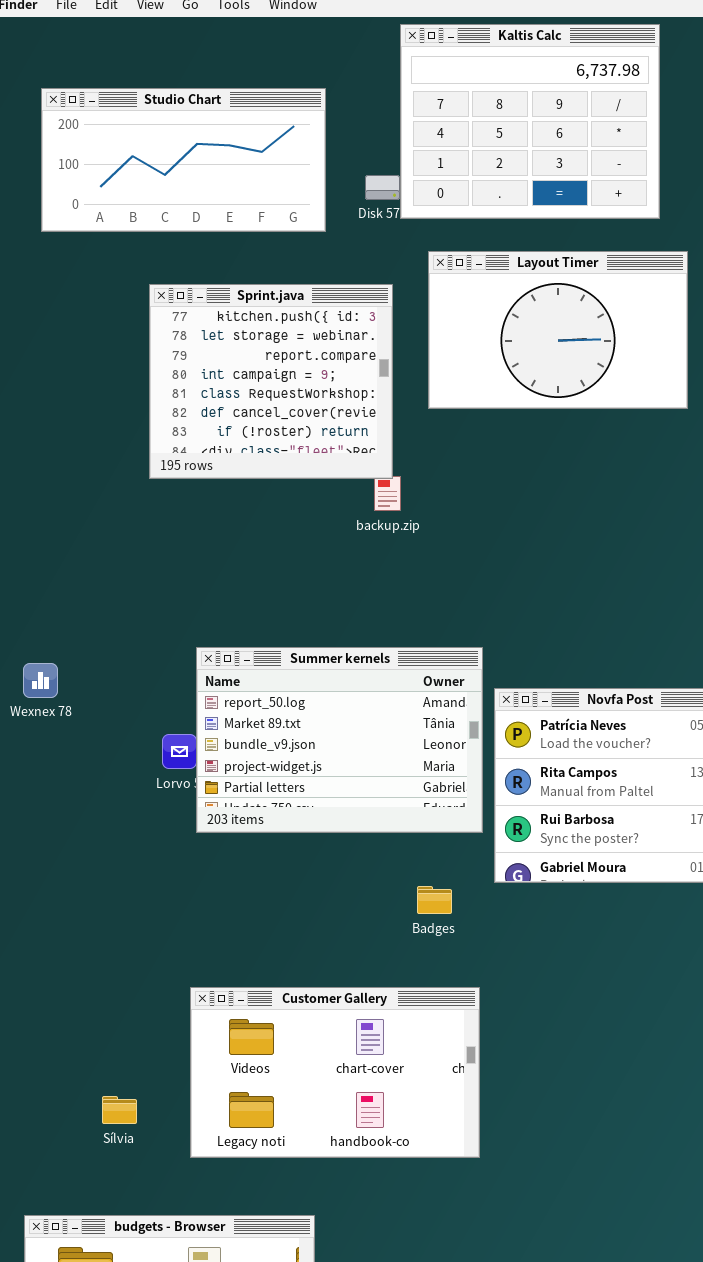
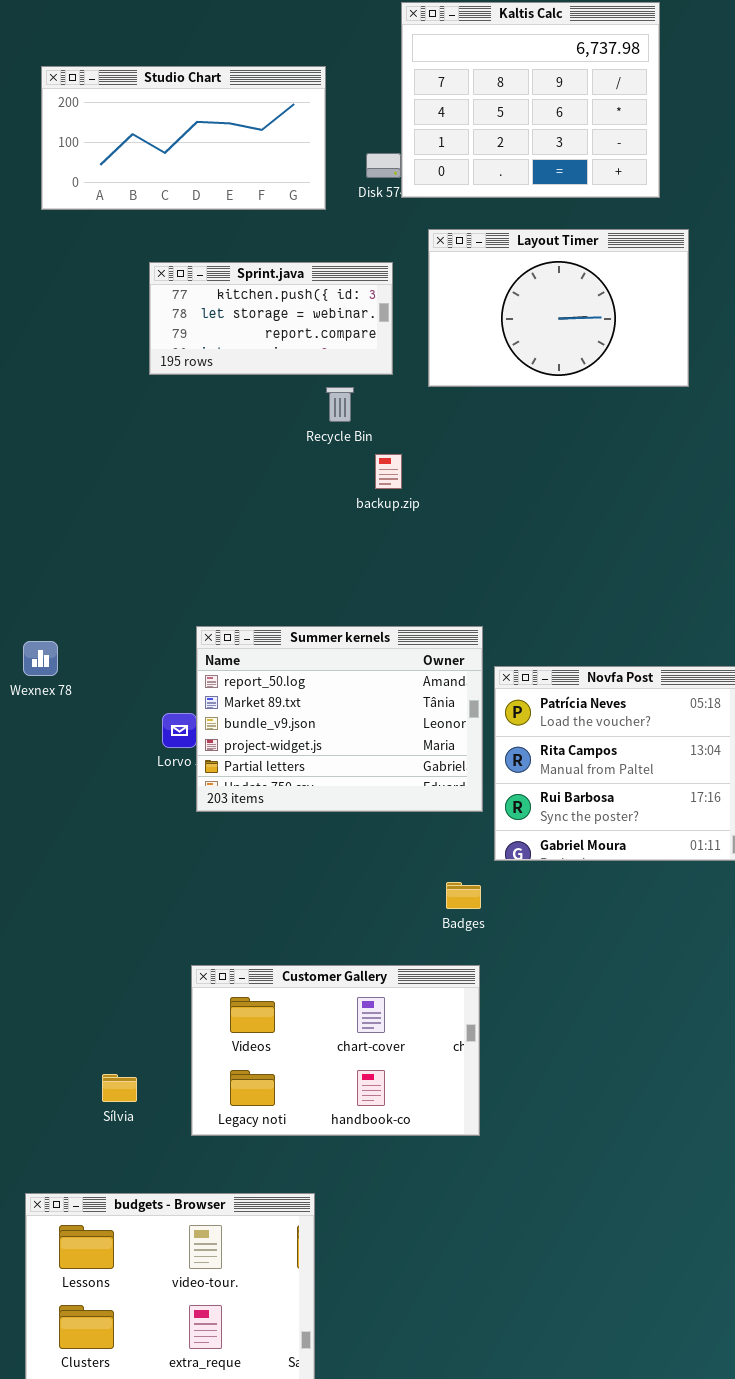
Sprint.java: [149,284,393,479] -> [149,262,393,375], resized
Badges: [417,886,452,914] -> [446,882,481,909], moved

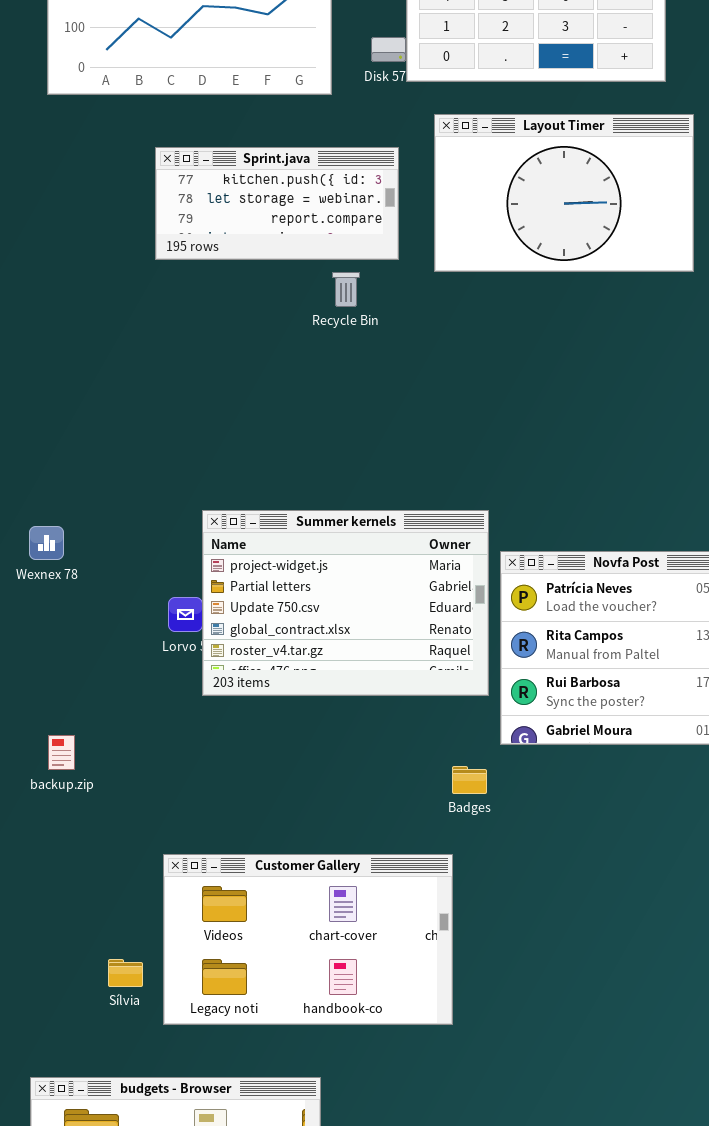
backup.zip: [375,454,402,489] -> [48,735,75,770], moved
Summer kernels: [196,626,483,812] -> [202,510,489,696], scrolled down 3 rows
Customer Gallery: [191,965,480,1136] -> [163,854,453,1025], moved

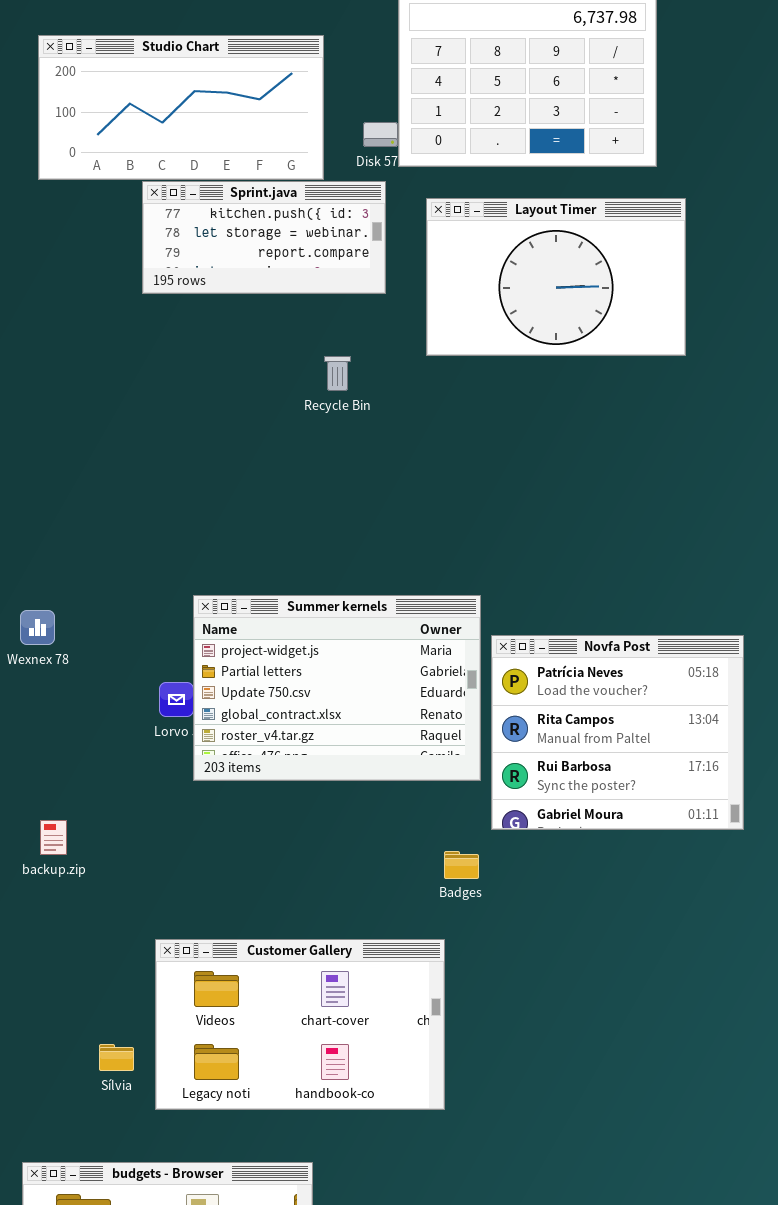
Sprint.java: [155,147,399,260] -> [142,181,386,294], moved

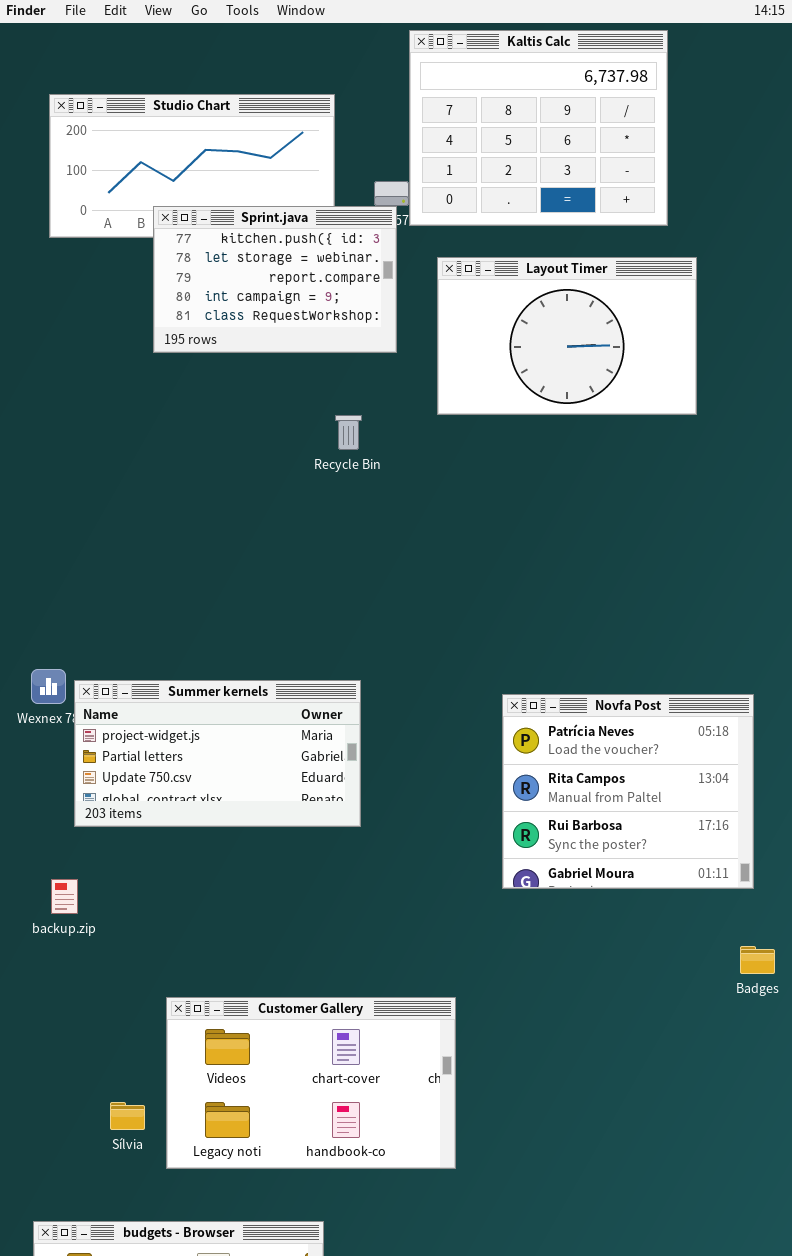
Sprint.java: [142,181,386,294] -> [153,206,397,353], resized
Summer kernels: [193,595,481,781] -> [74,680,361,827], moved, resized
Badges: [444,851,479,879] -> [740,946,775,974], moved

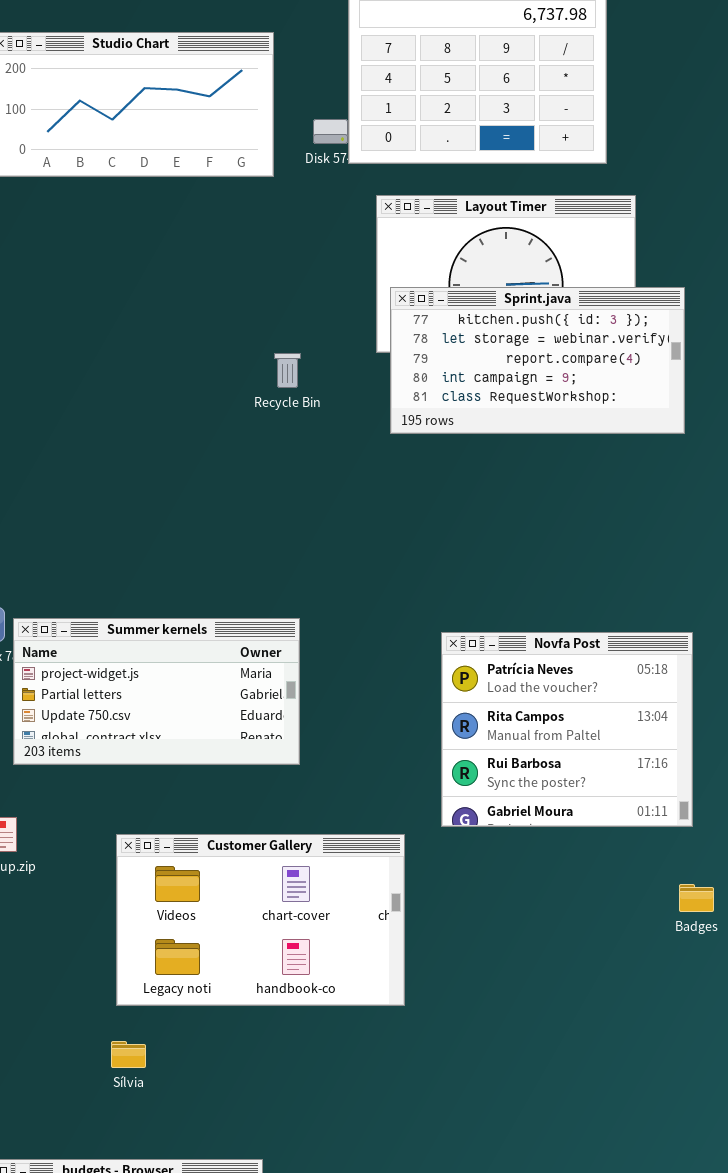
Sprint.java: [153,206,397,353] -> [390,287,685,434], moved, resized
Customer Gallery: [166,997,456,1169] -> [116,834,405,1006], moved
Sílvia: [110,1102,145,1130] -> [111,1041,146,1068], moved

